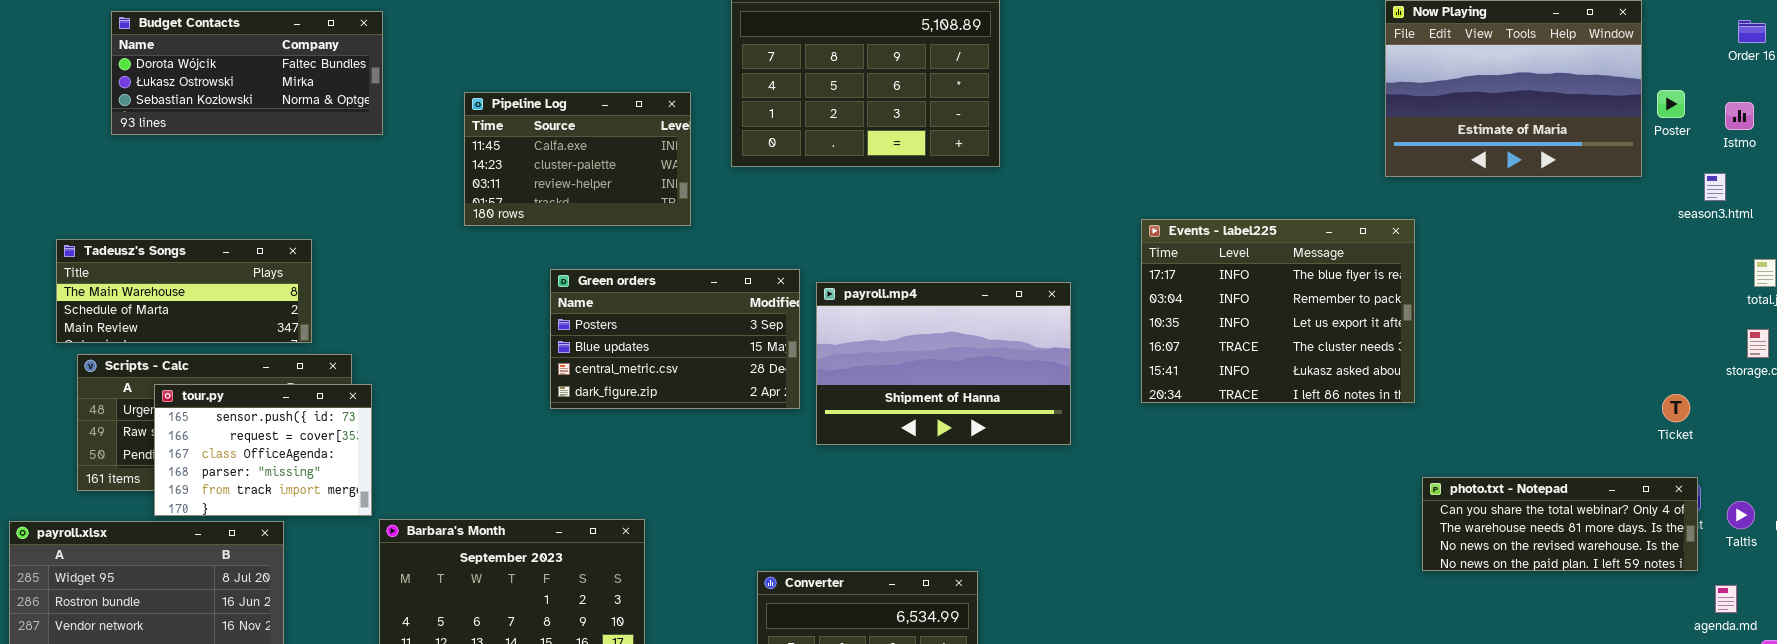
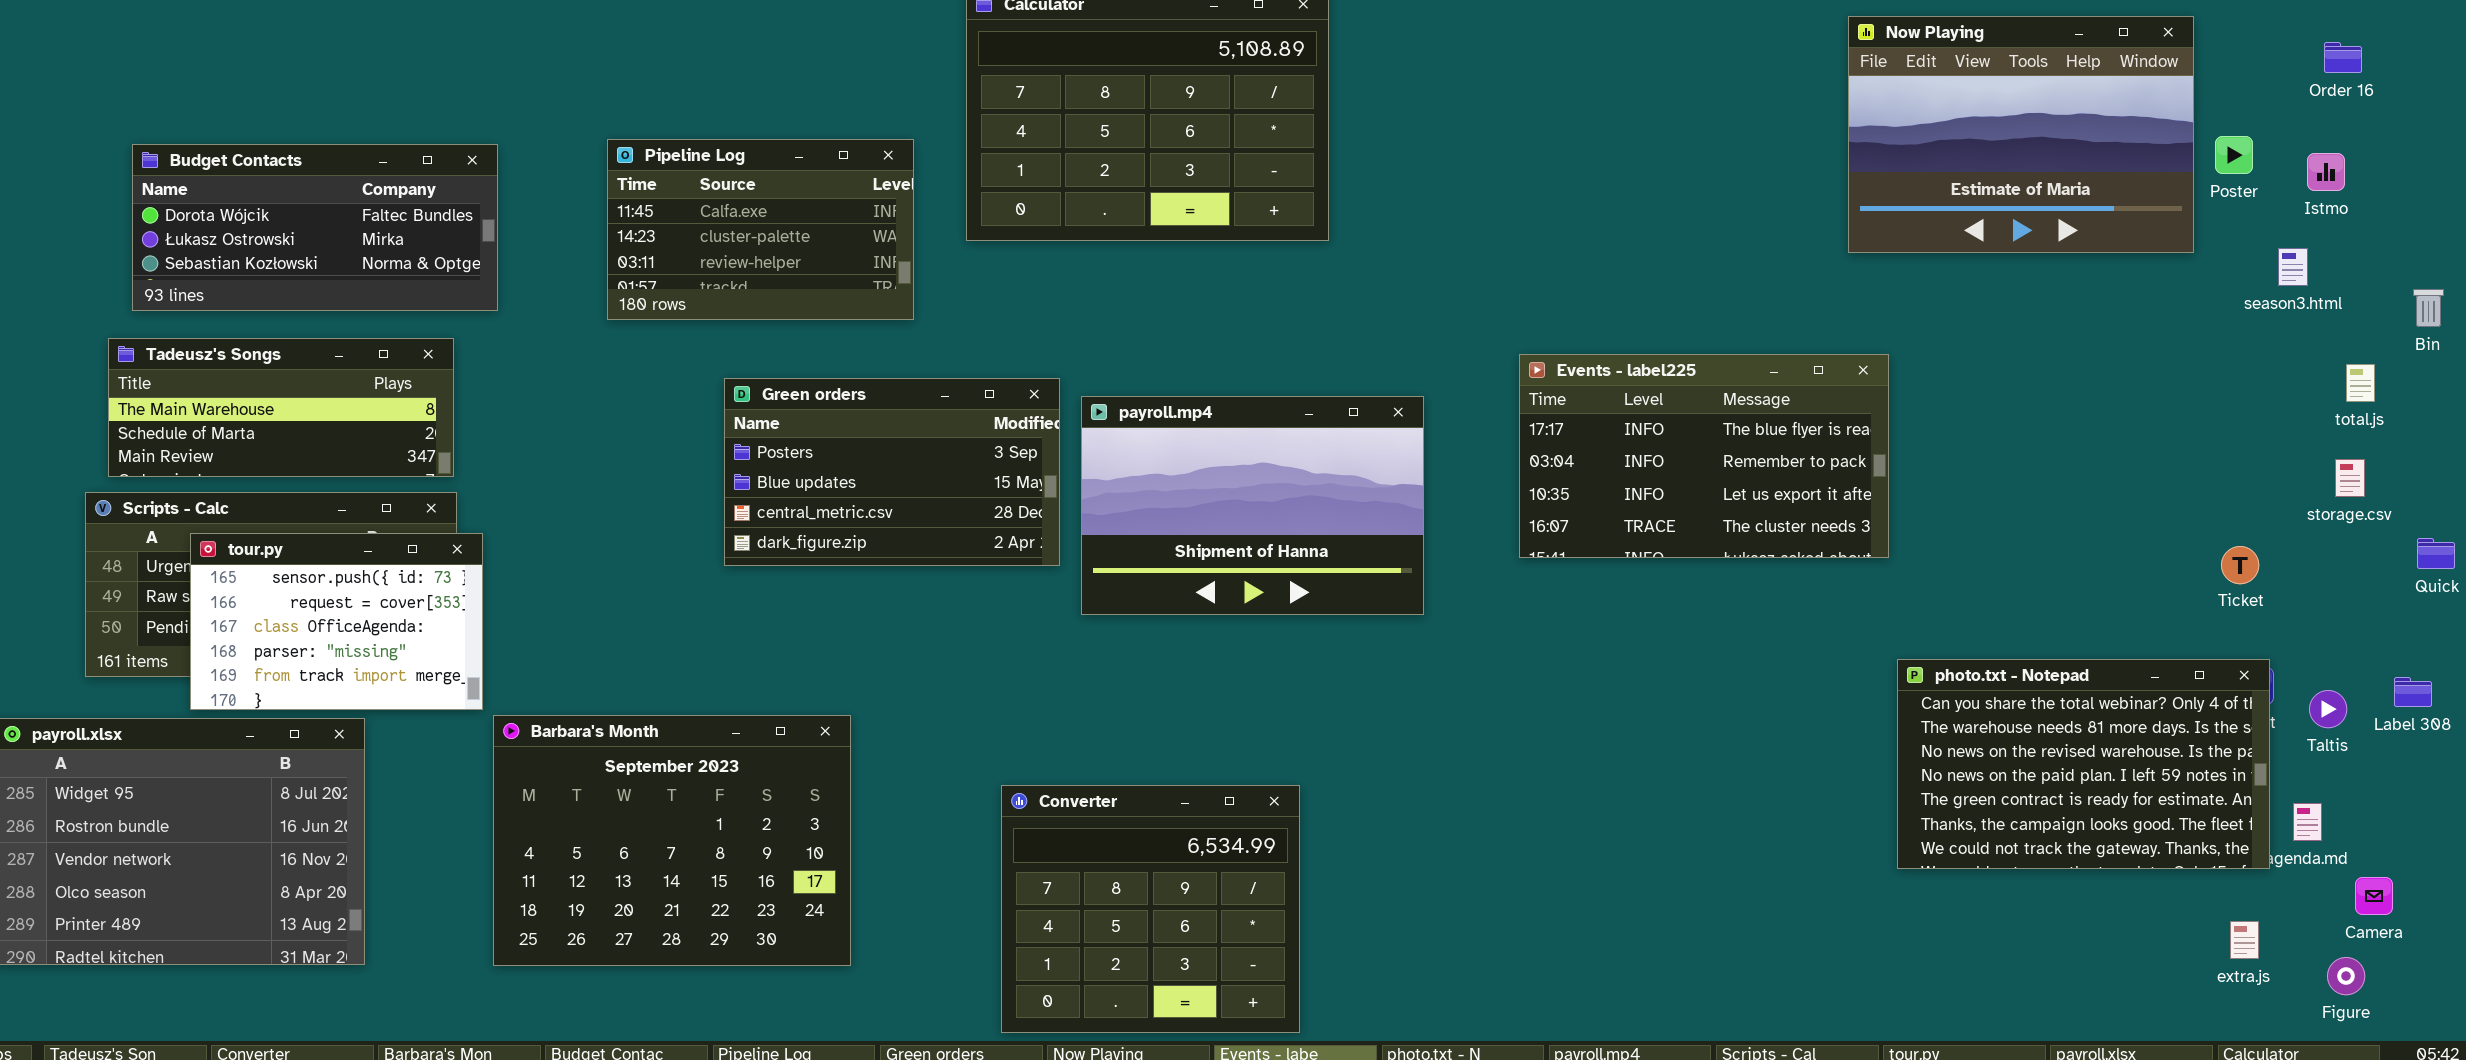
Budget Contacts: [111,11,383,135] -> [132,144,498,311], moved
Events - label225: [1141,219,1415,403] -> [1519,354,1889,558], resized
Tadeusz's Songs: [56,239,312,343] -> [108,338,454,477], moved
photo.txt - Notepad: [1422,477,1698,571] -> [1897,659,2270,869], resized

